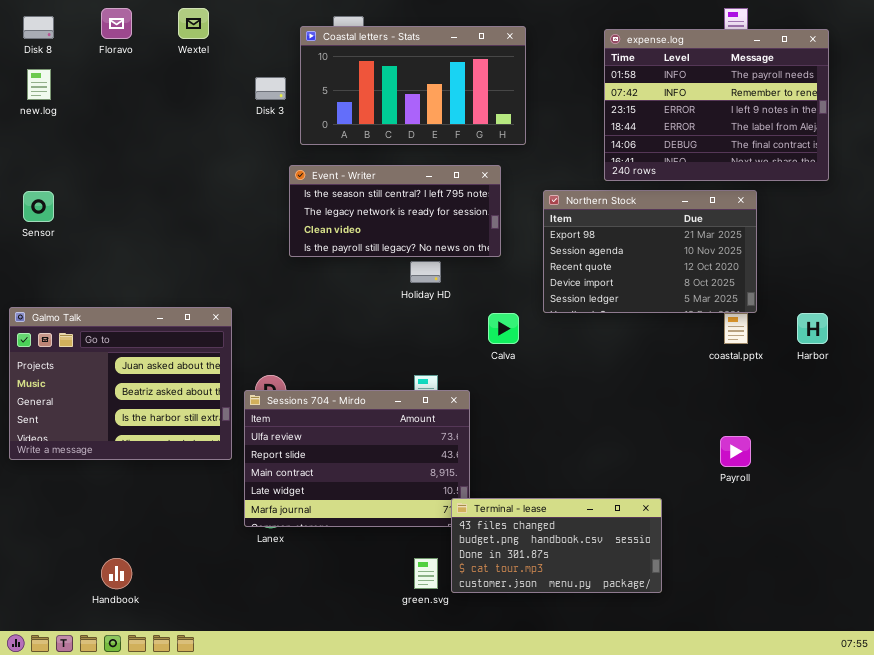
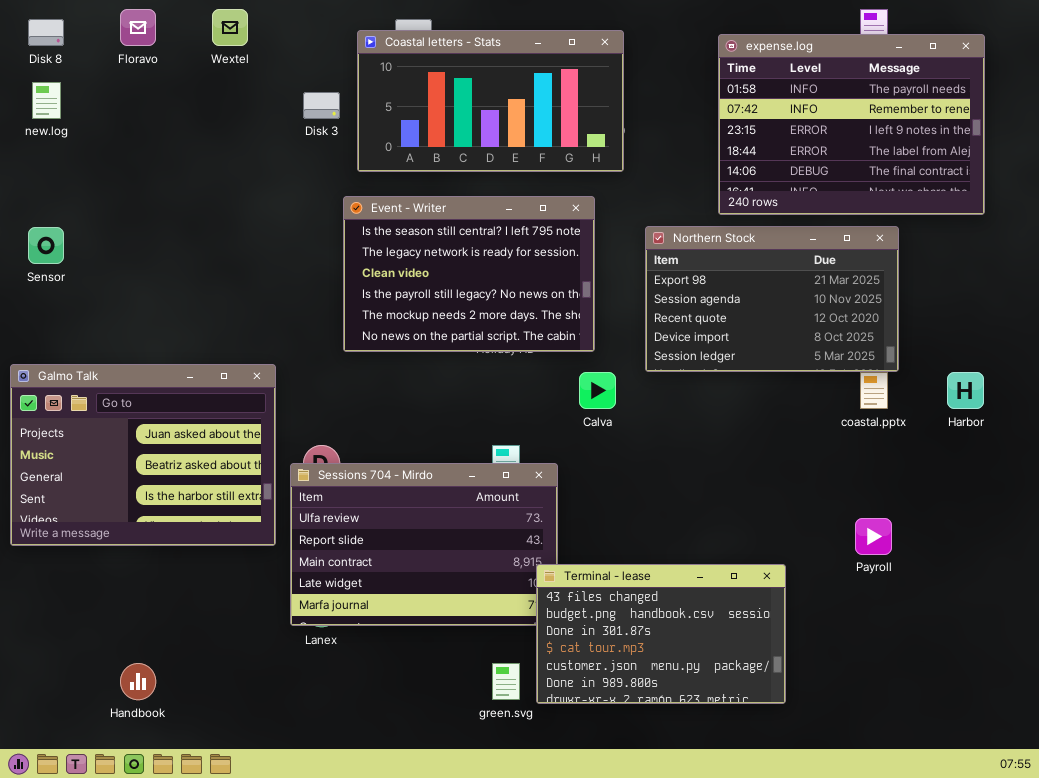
Event - Writer: [289,165,501,257] -> [343,196,595,352], resized
Terminal - lease: [451,498,662,593] -> [536,564,786,704], resized

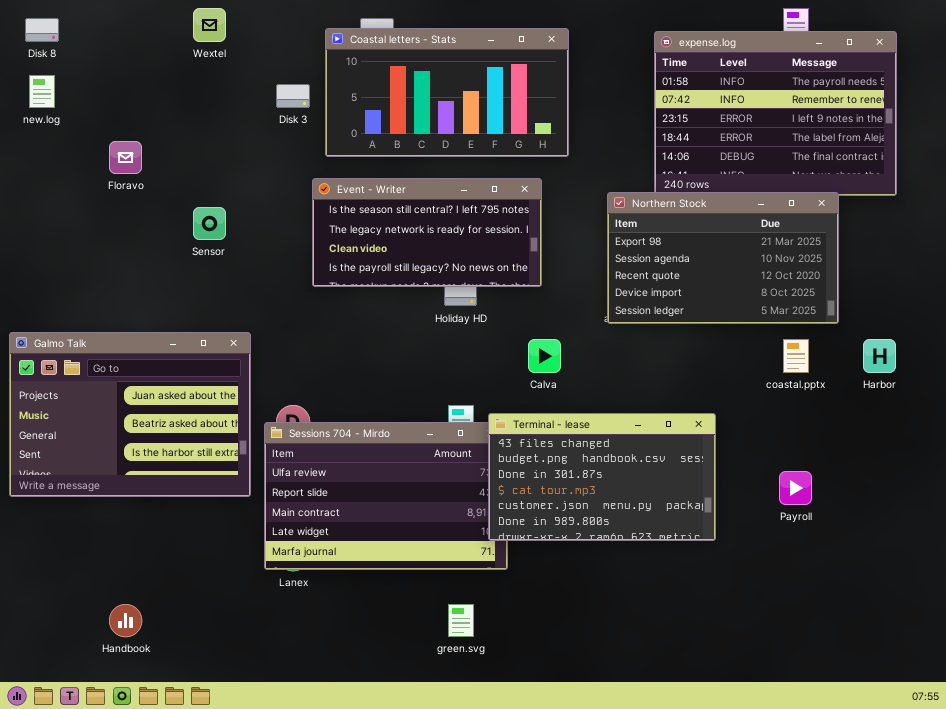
Floravo: [120,9,156,46] -> [109,141,142,174], moved
Event - Writer: [343,196,595,352] -> [312,178,542,287], resized
Northern Stock: [645,226,899,372] -> [607,192,839,324], moved
Sensor: [28,227,64,264] -> [193,207,226,240], moved
Terminal - lease: [536,564,786,704] -> [488,413,716,541], moved

